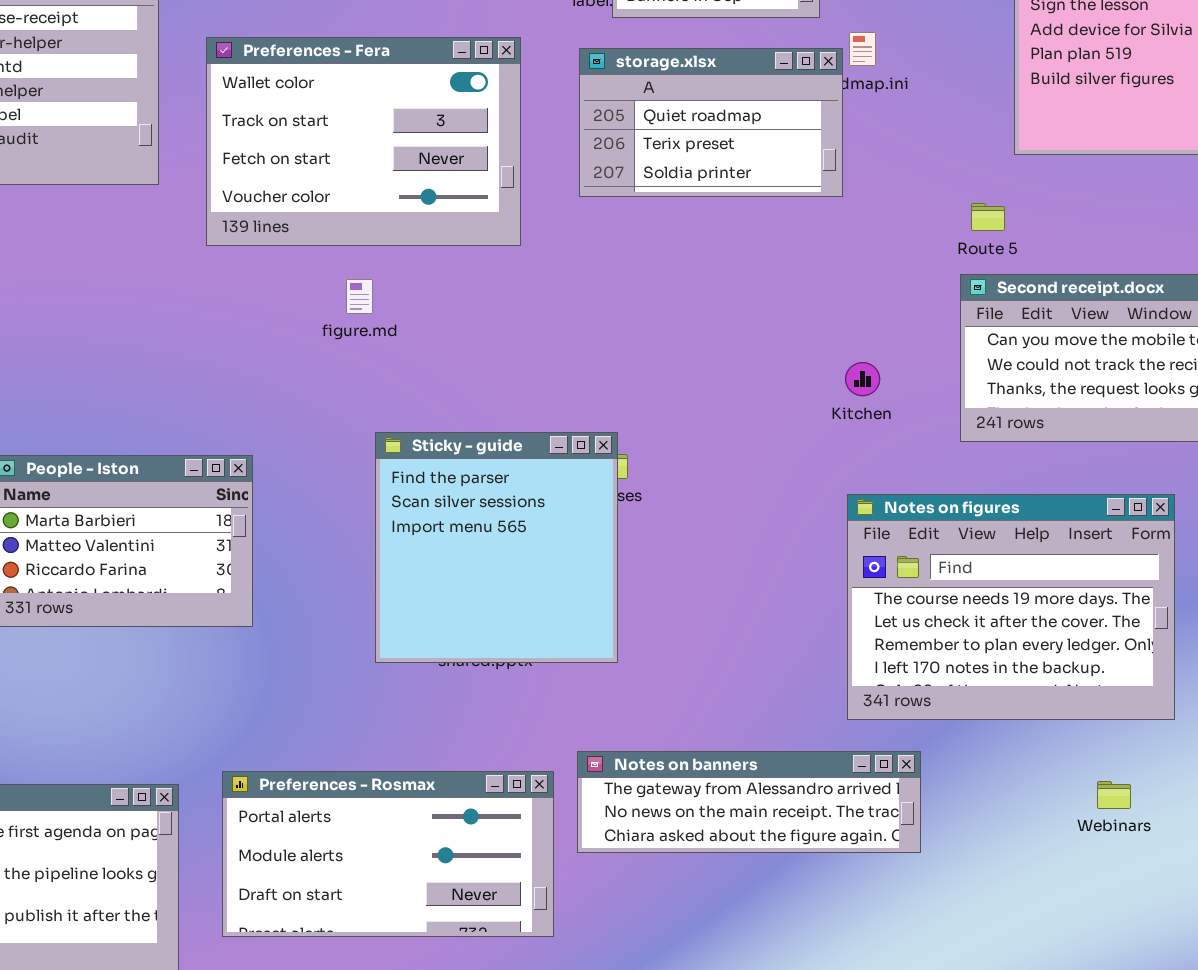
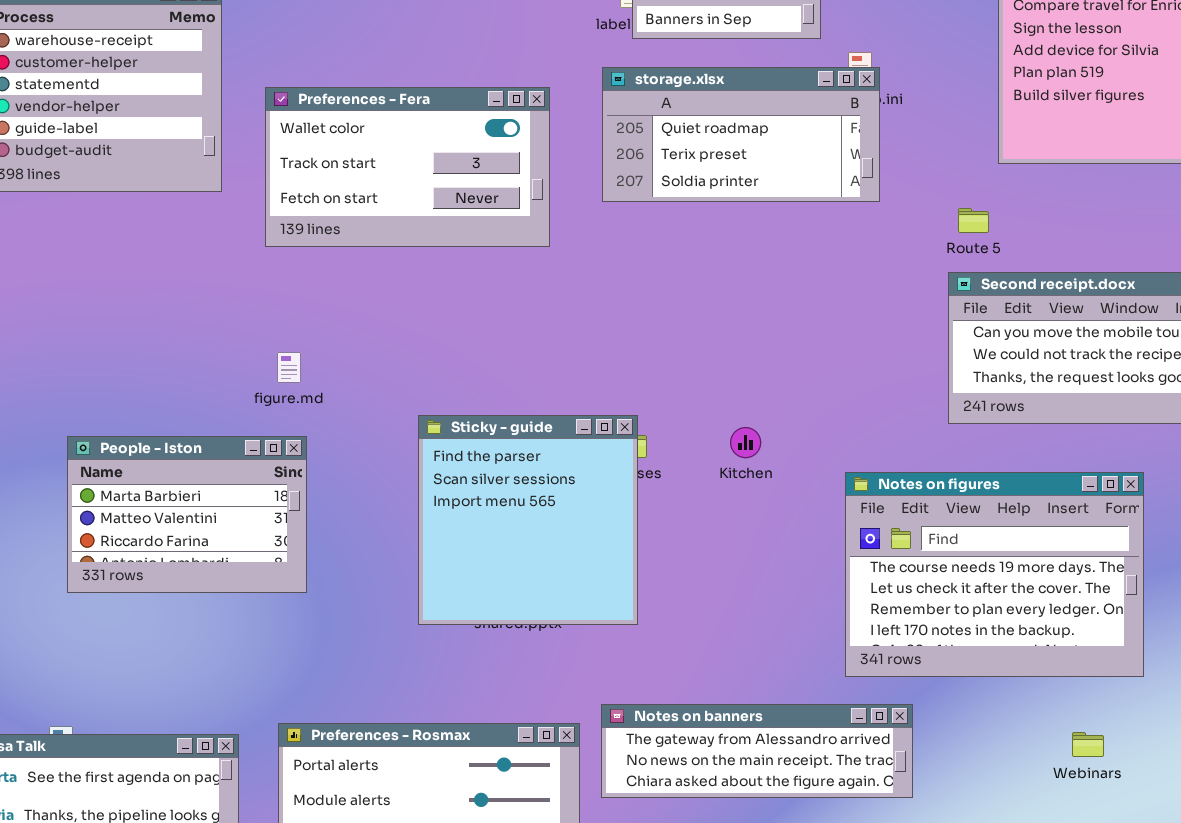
Preferences - Fera: [206,37,521,246] -> [265,87,550,247], resized
storage.xlsx: [579,48,843,197] -> [602,67,880,202], resized
figure.md: [346,279,373,314] -> [277,352,301,383], moved
Kitchen: [845,362,880,396] -> [730,427,761,458], moved

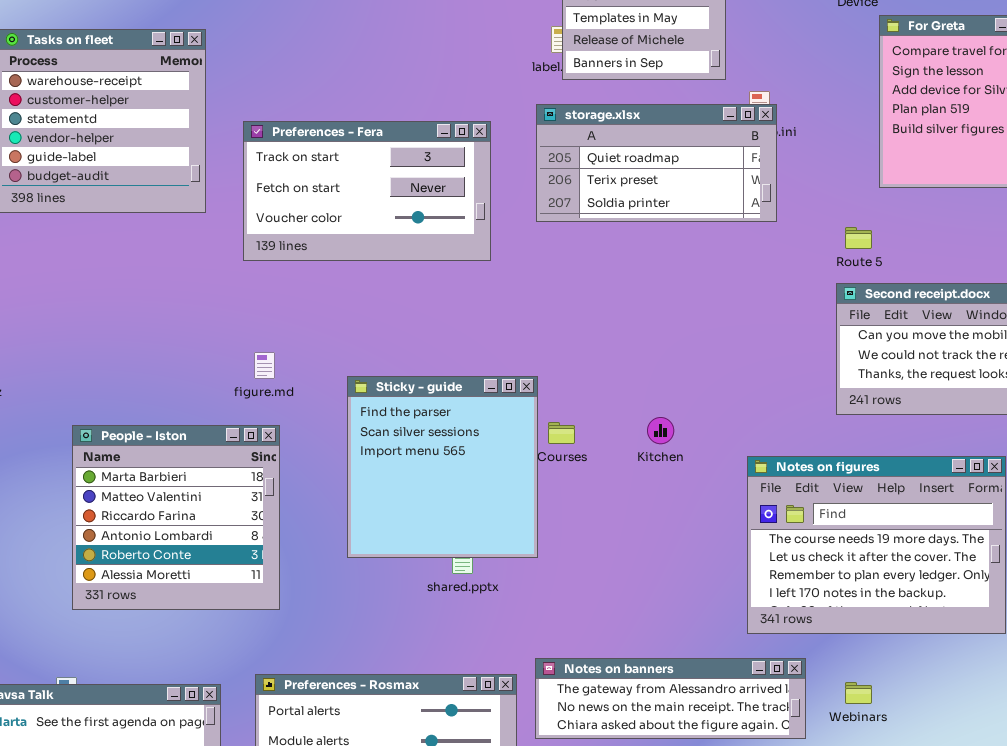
Preferences - Fera: [265,87,550,247] -> [243,121,491,261], scrolled down 1 row
Sticky - guide: [418,415,638,625] -> [347,376,538,558], moved
People - Iston: [67,436,307,593] -> [72,425,280,610], resized
Webinars: [1072,732,1104,757] -> [845,682,872,704], moved

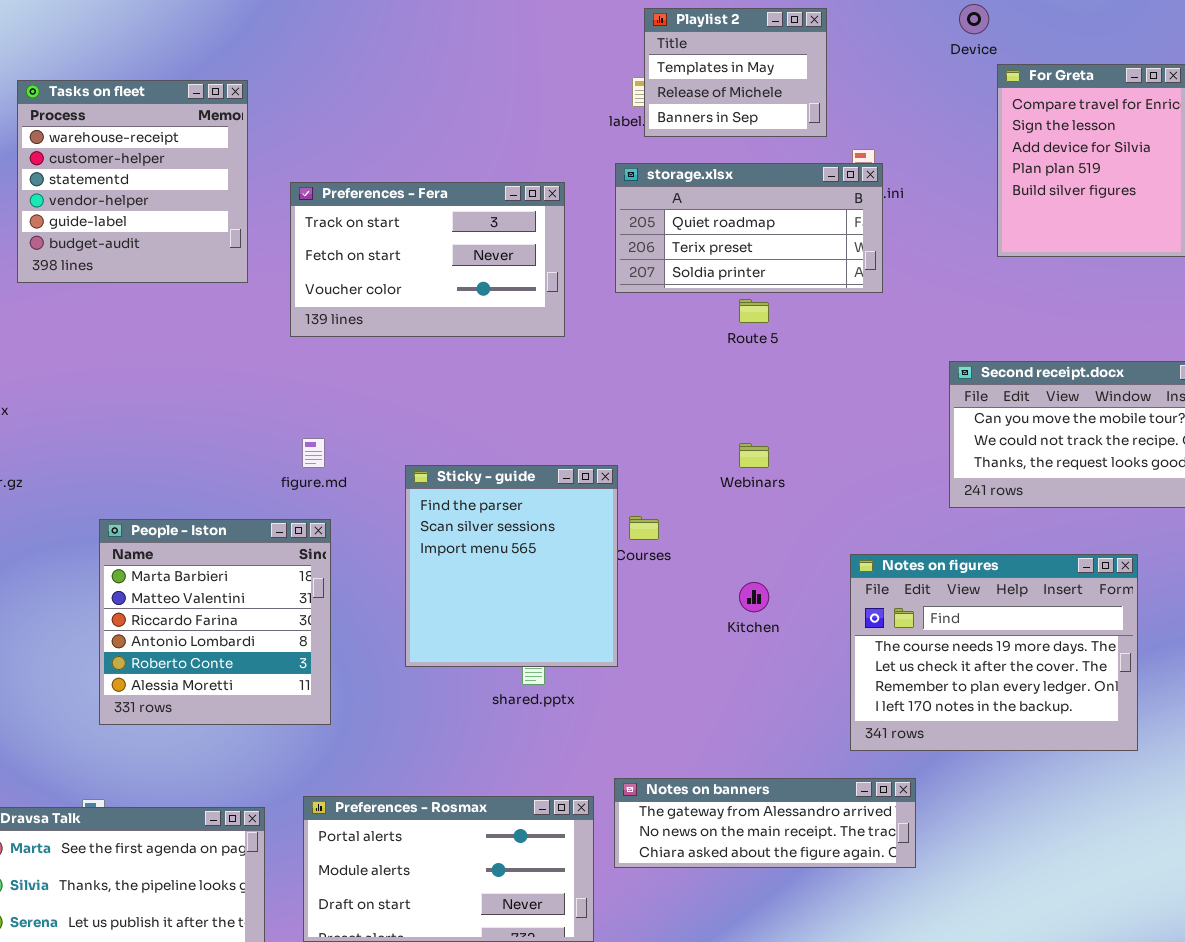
Route 5: [845,227,872,249] -> [739,299,769,323], moved
Kitchen: [647,417,674,444] -> [739,582,769,612], moved
Webinars: [845,682,872,704] -> [739,443,769,468], moved

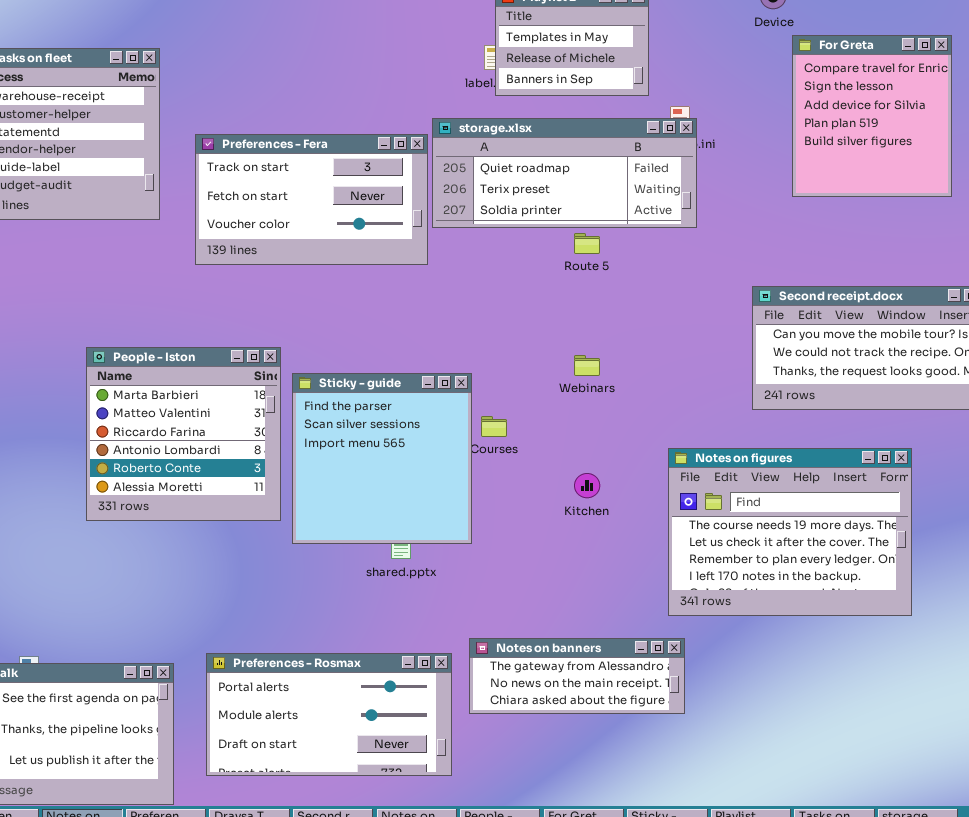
storage.xlsx: [615,163,883,293] -> [432,118,697,228], resized
People - Iston: [99,519,331,725] -> [86,347,281,521], moved
Notes on banners: [614,778,916,868] -> [469,638,685,714], resized

